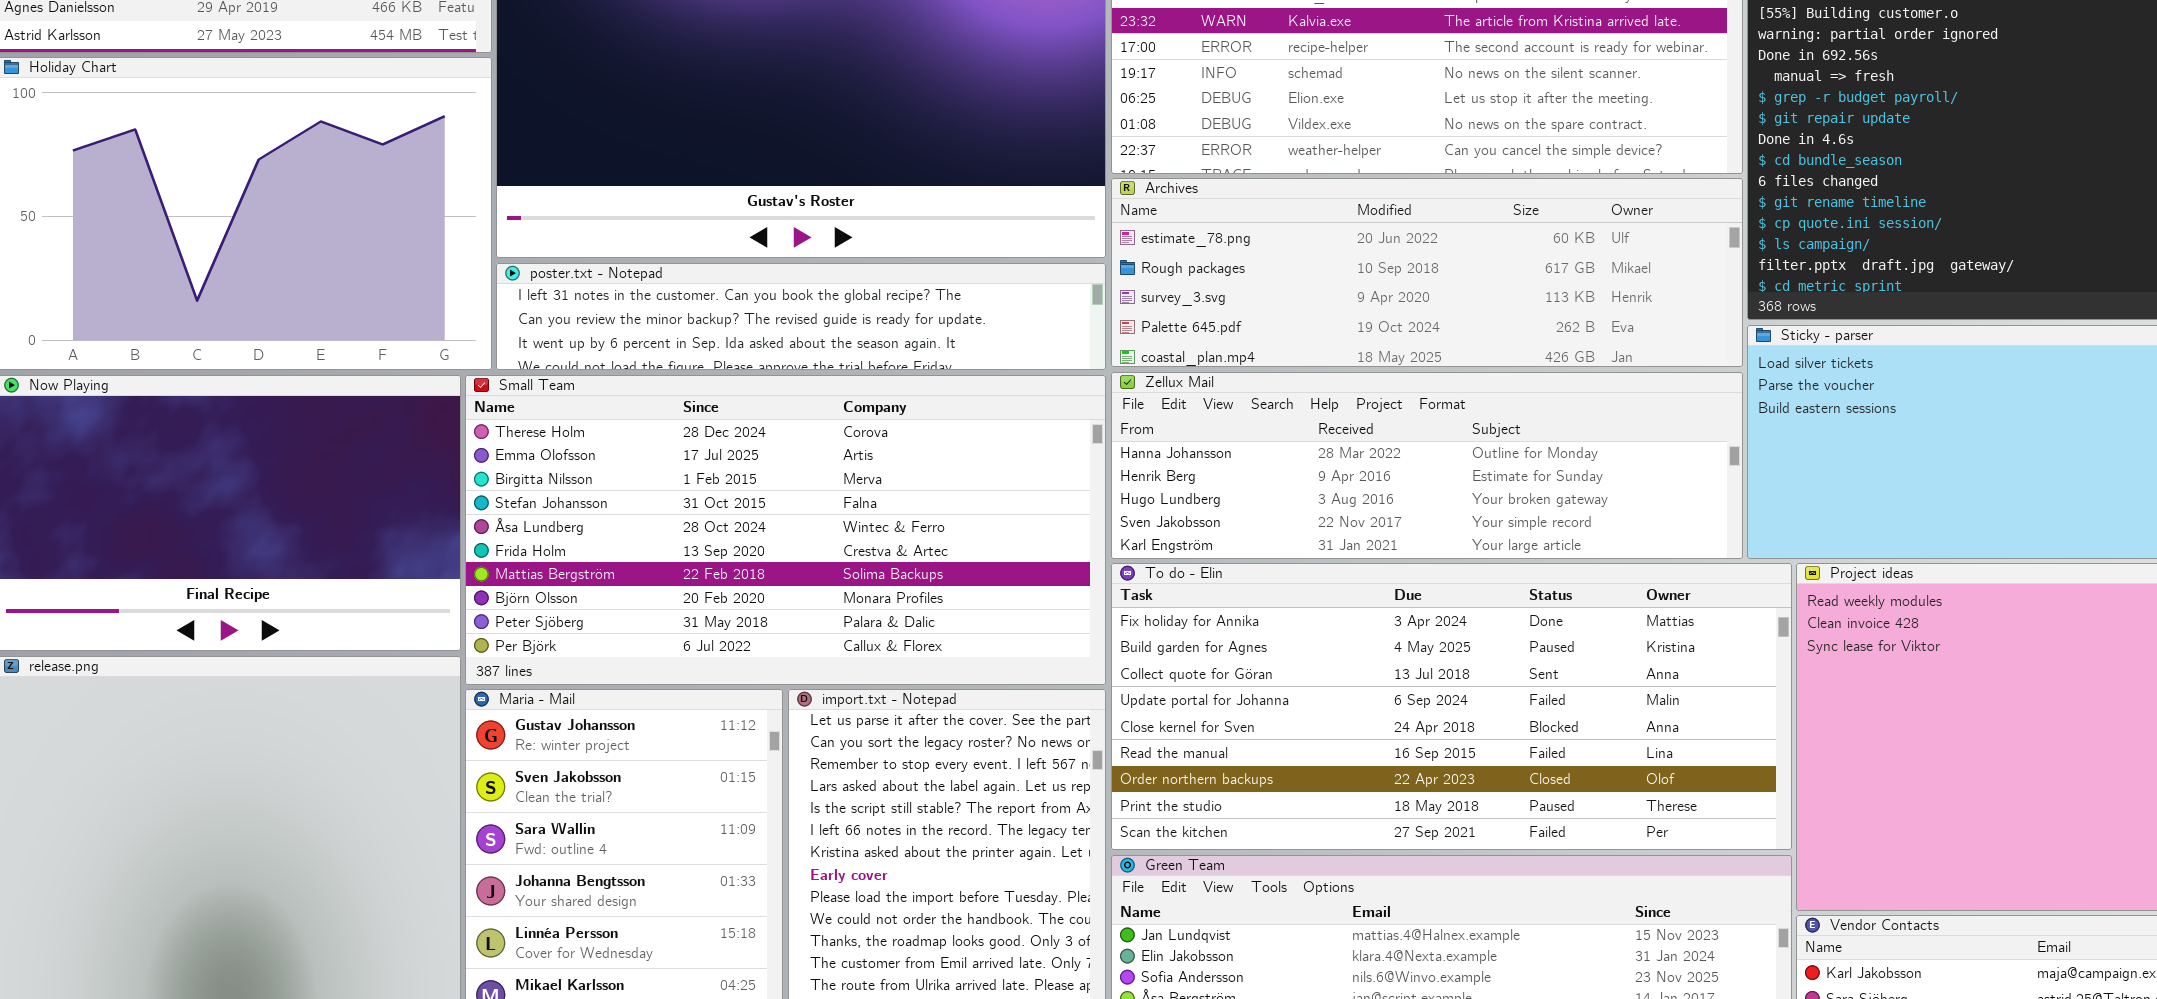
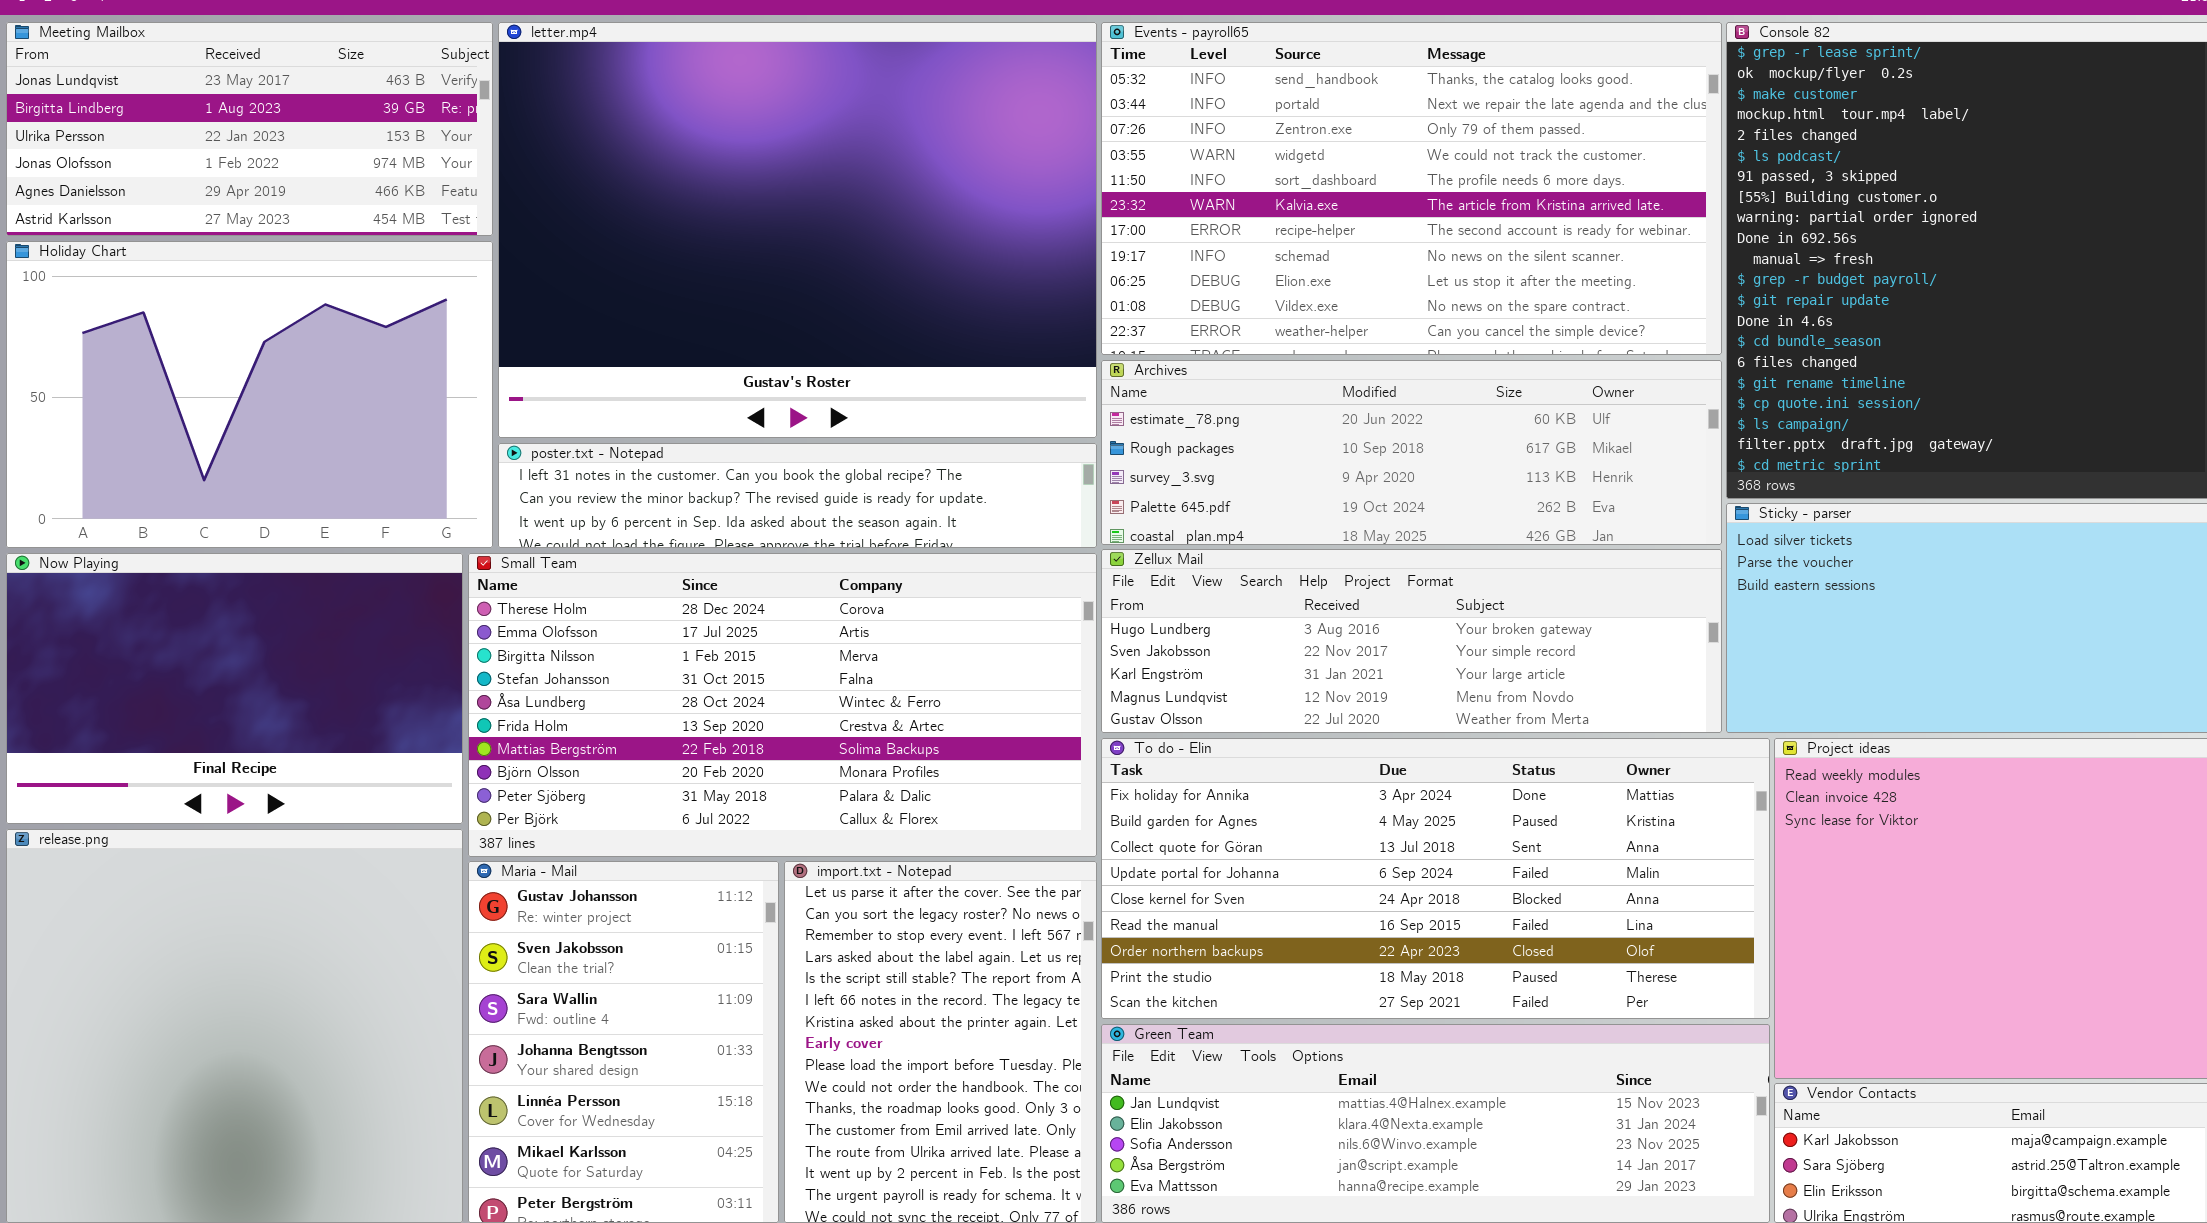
Zellux Mail: [1111,372,1743,559] -> [1101,549,1722,733], scrolled down 2 rows

